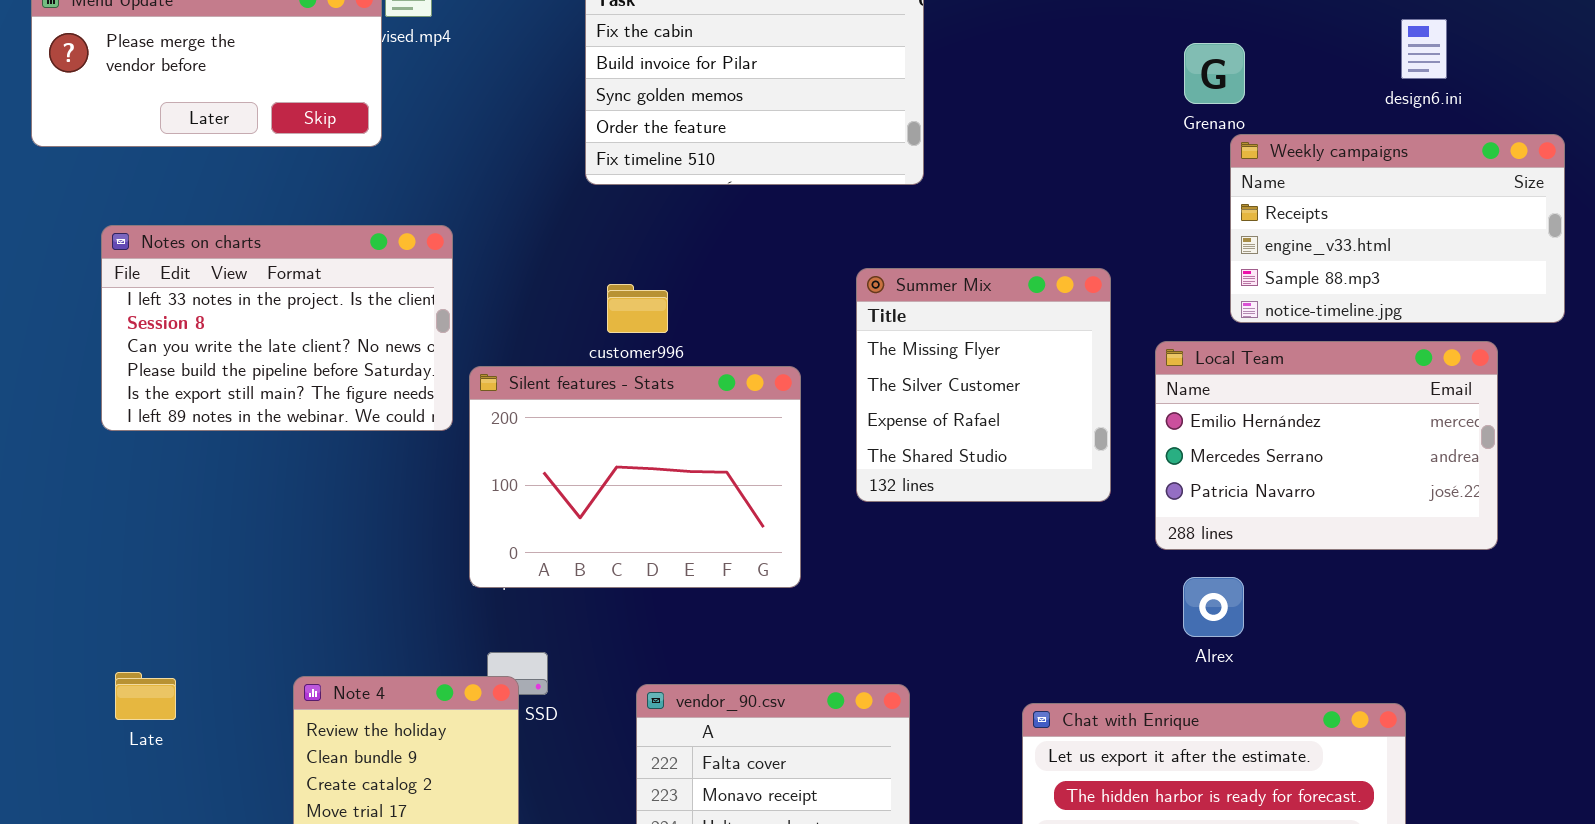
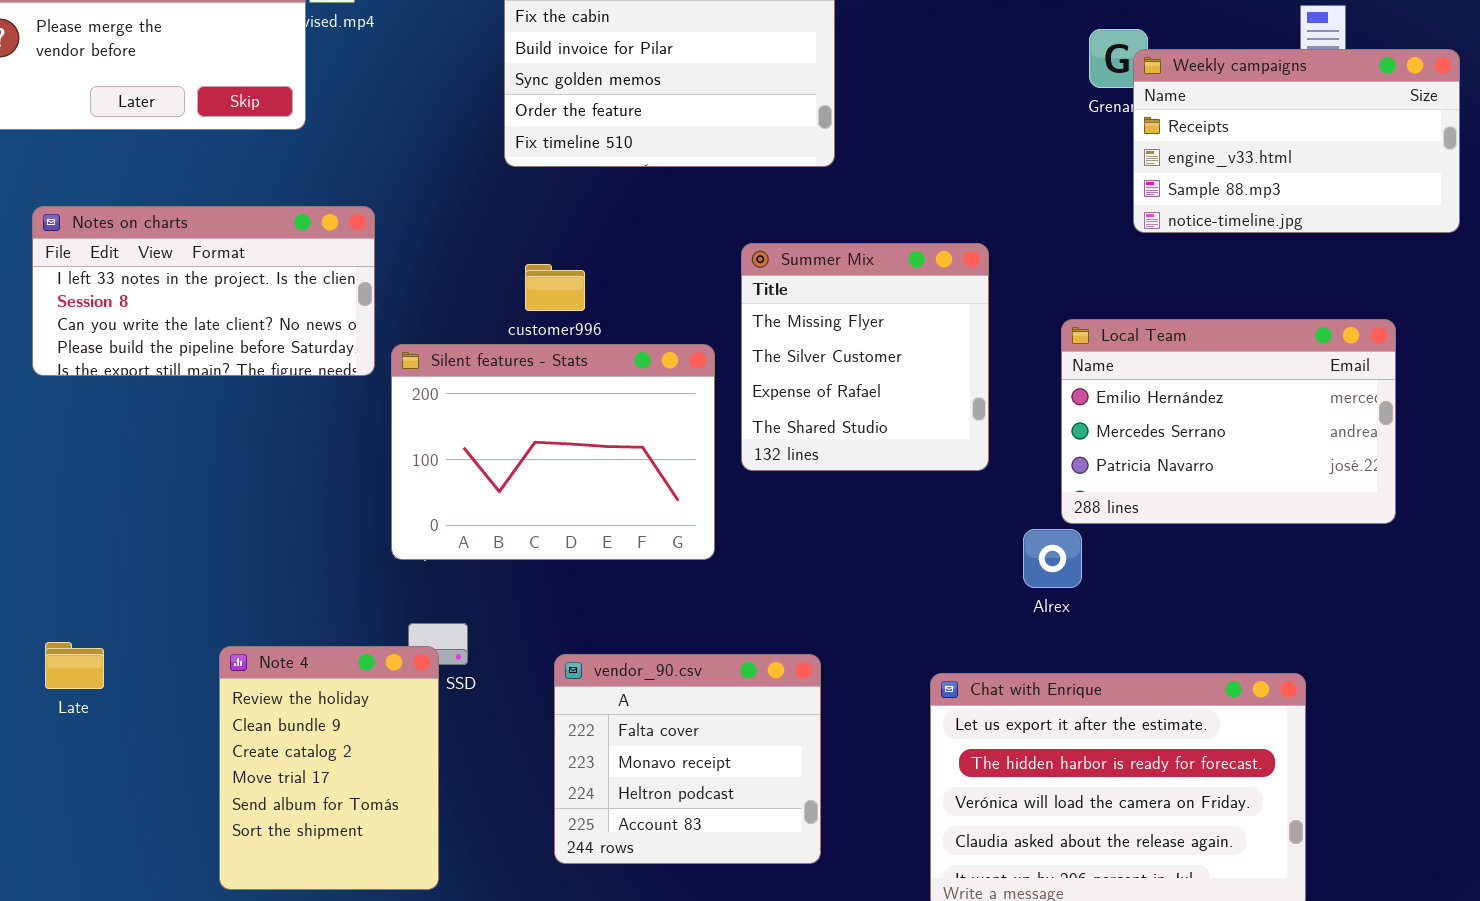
Weekly campaigns: [1230,134,1565,323] -> [1133,49,1460,233], moved
Notes on charts: [101,225,453,431] -> [32,206,375,376], resized
Summer Mix: [856,268,1111,502] -> [741,243,989,471], moved
Alrex: [1183,577,1244,637] -> [1023,529,1082,588], moved

